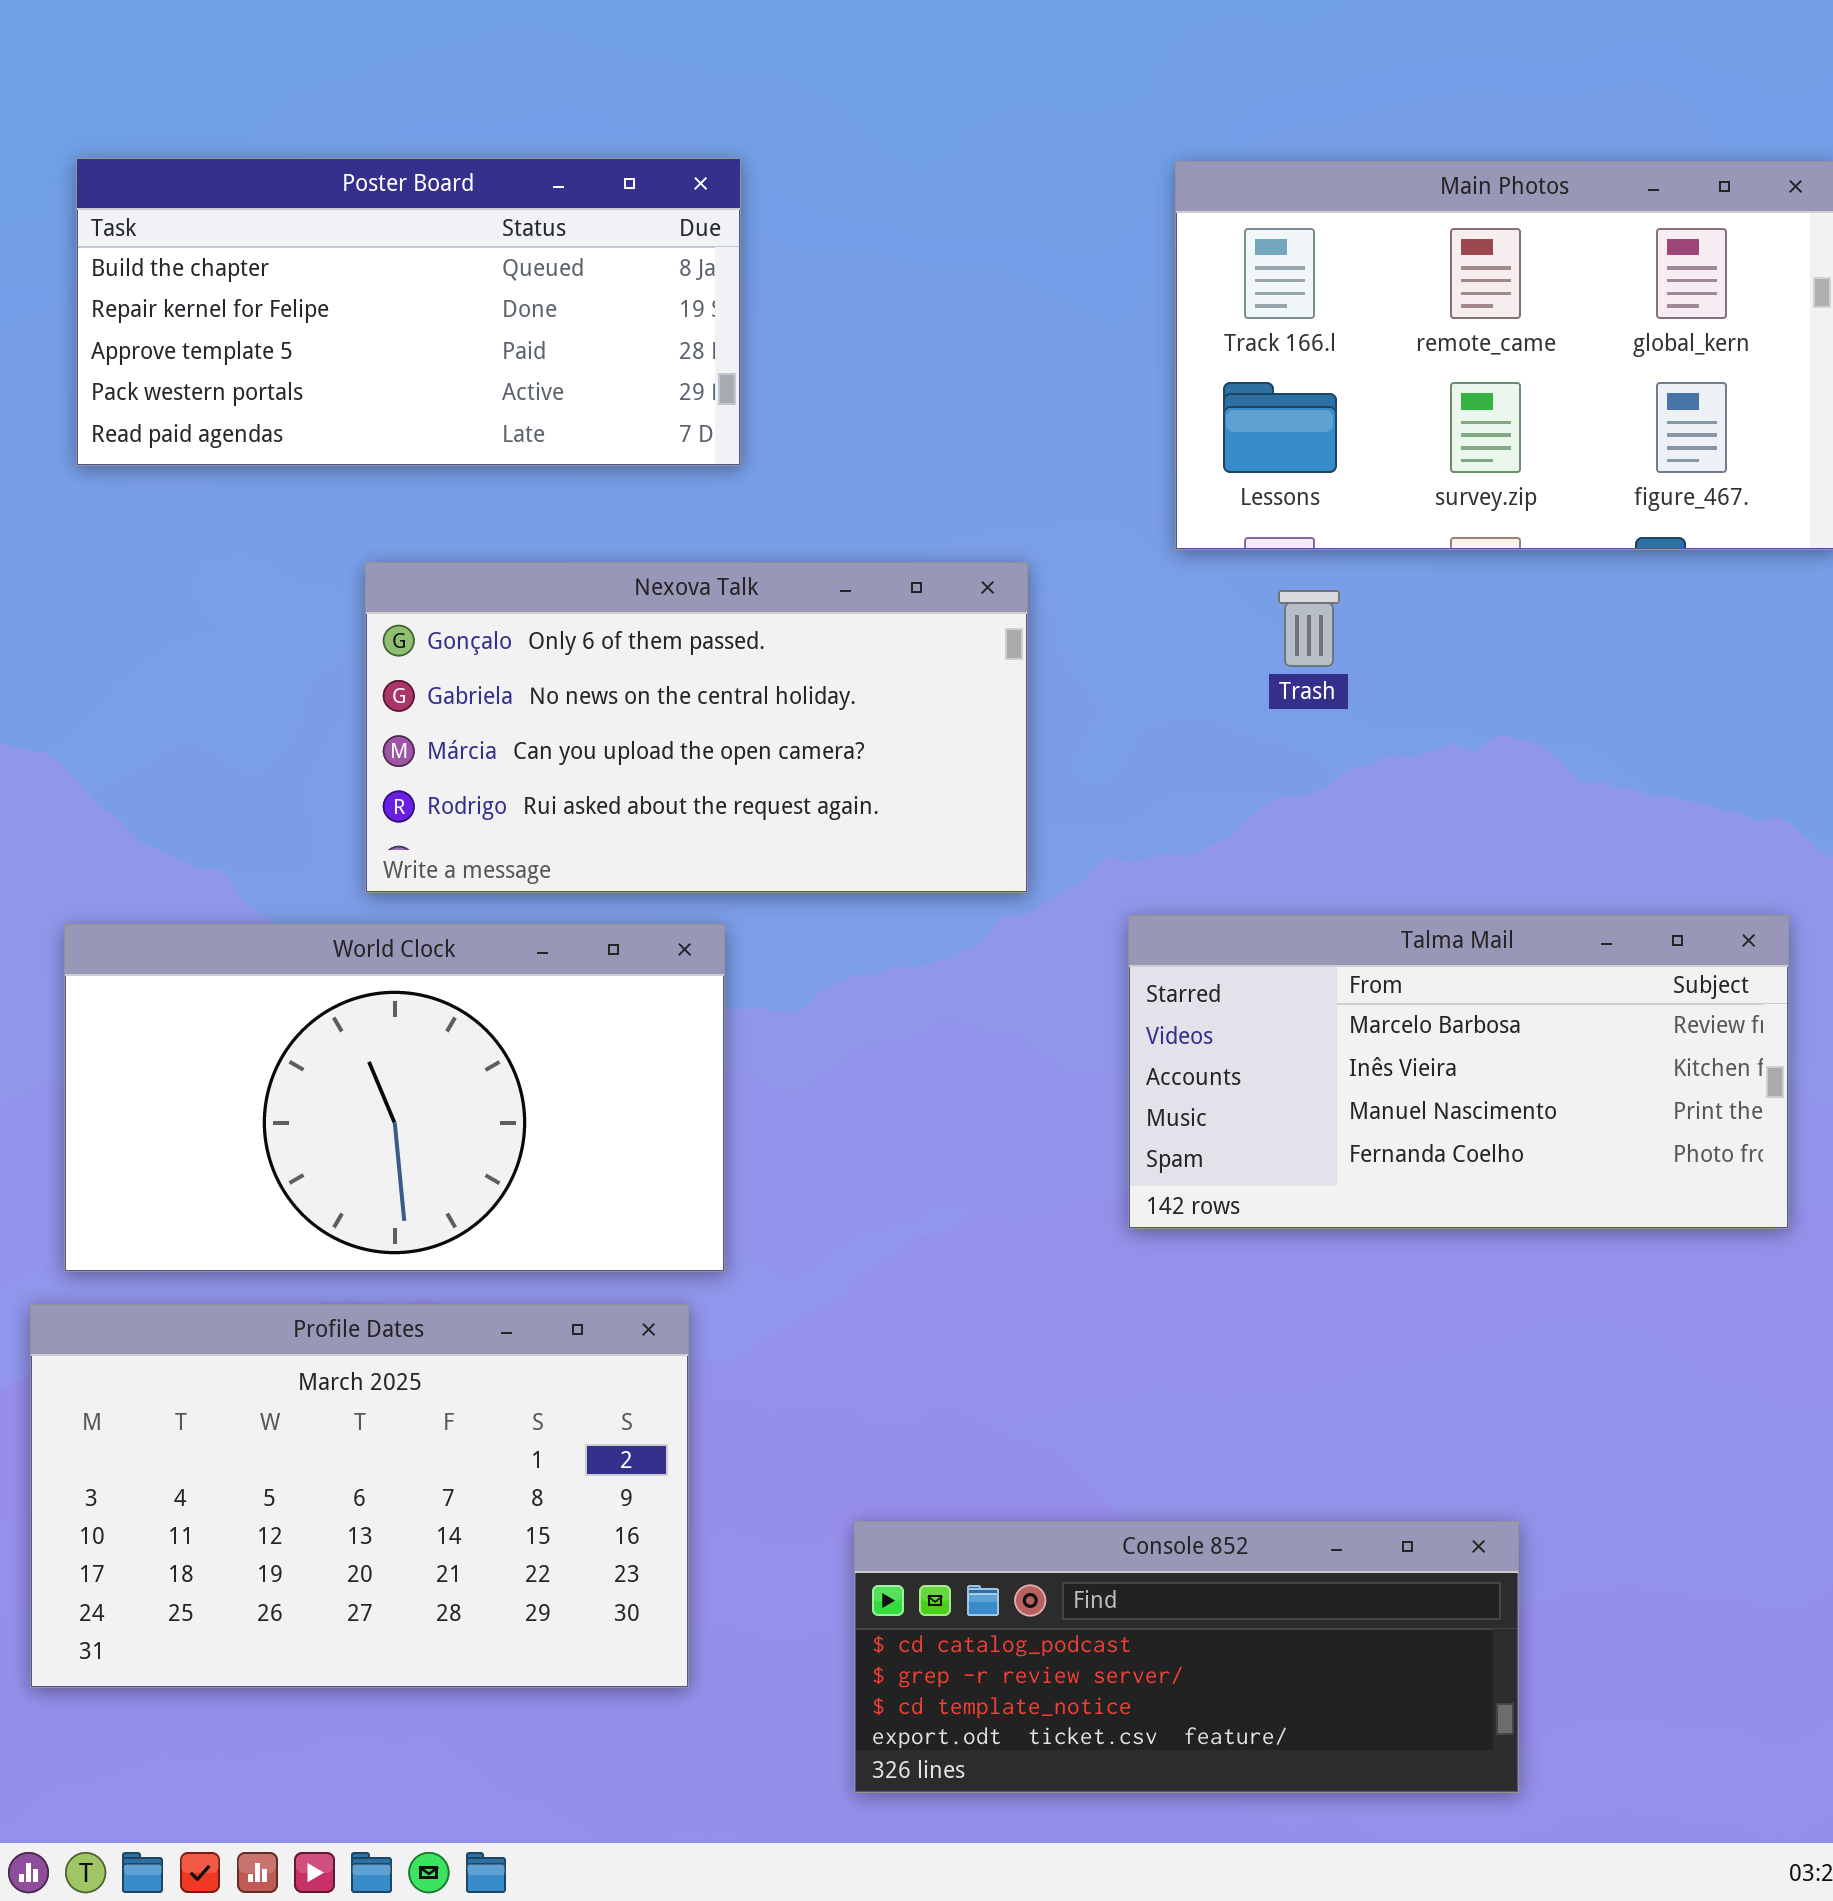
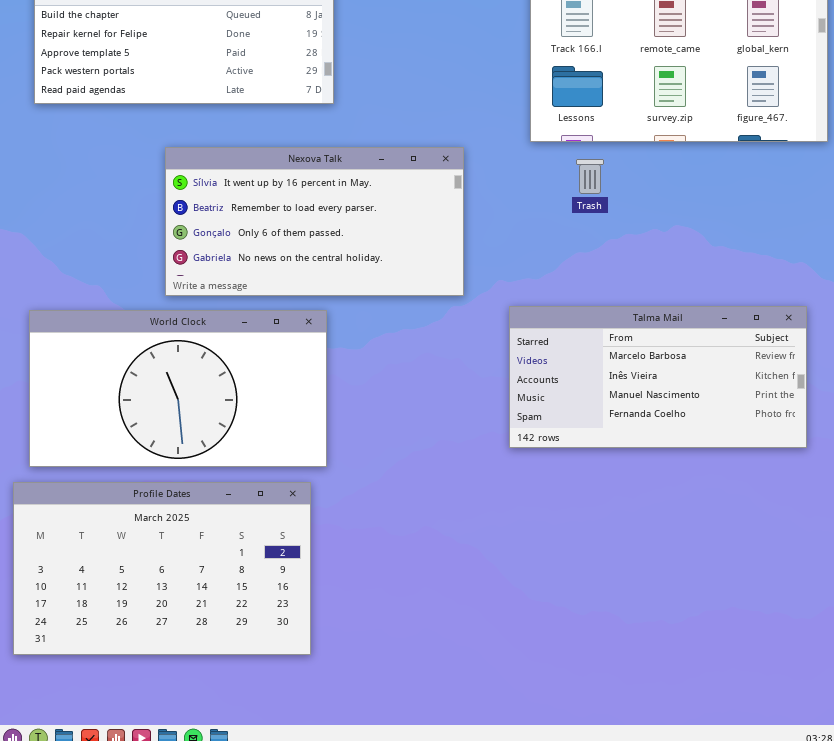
Nexova Talk: [365,562,1028,893] -> [165,147,464,296], scrolled up 2 rows
Console 852: [854,1521,1519,1793] -> none, closed

